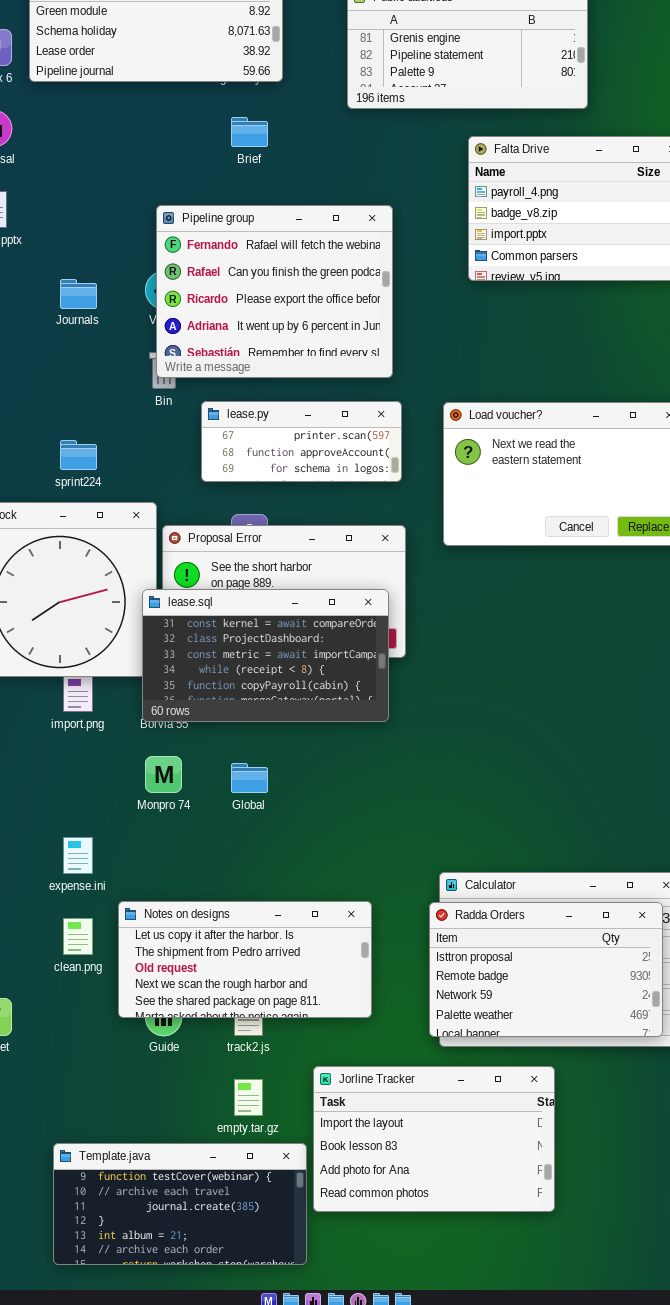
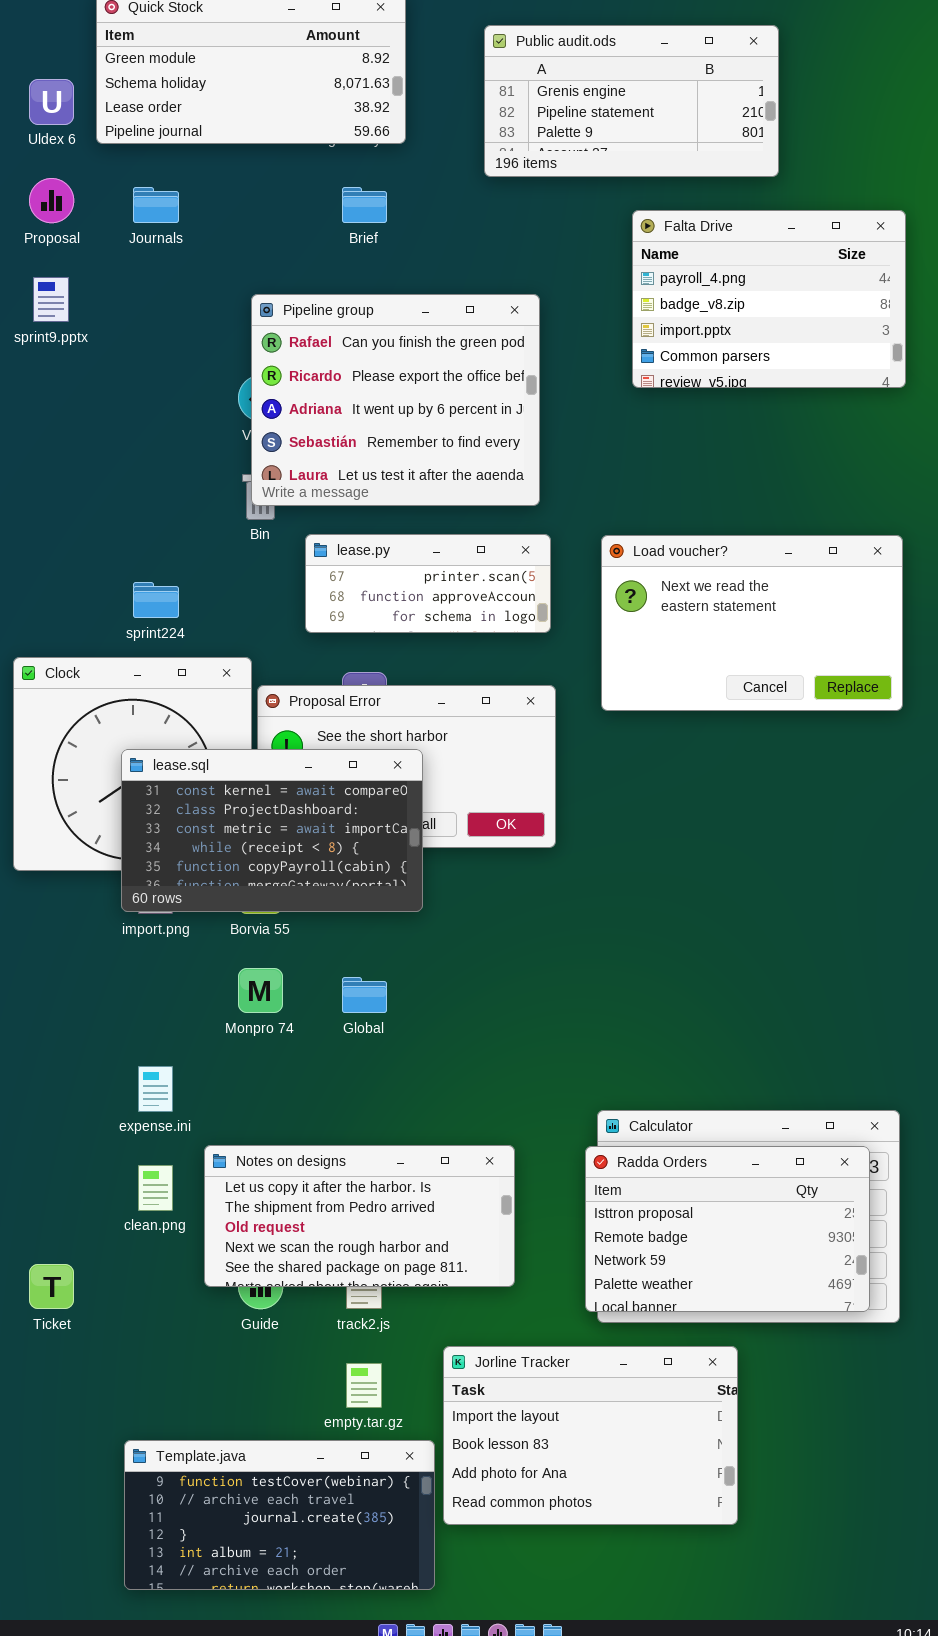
Pipeline group: [156,205,393,378] -> [251,294,540,506], scrolled down 1 row
Journals: [60,279,97,309] -> [133,187,179,223], moved
lease.sql: [142,589,389,722] -> [121,749,423,912], moved

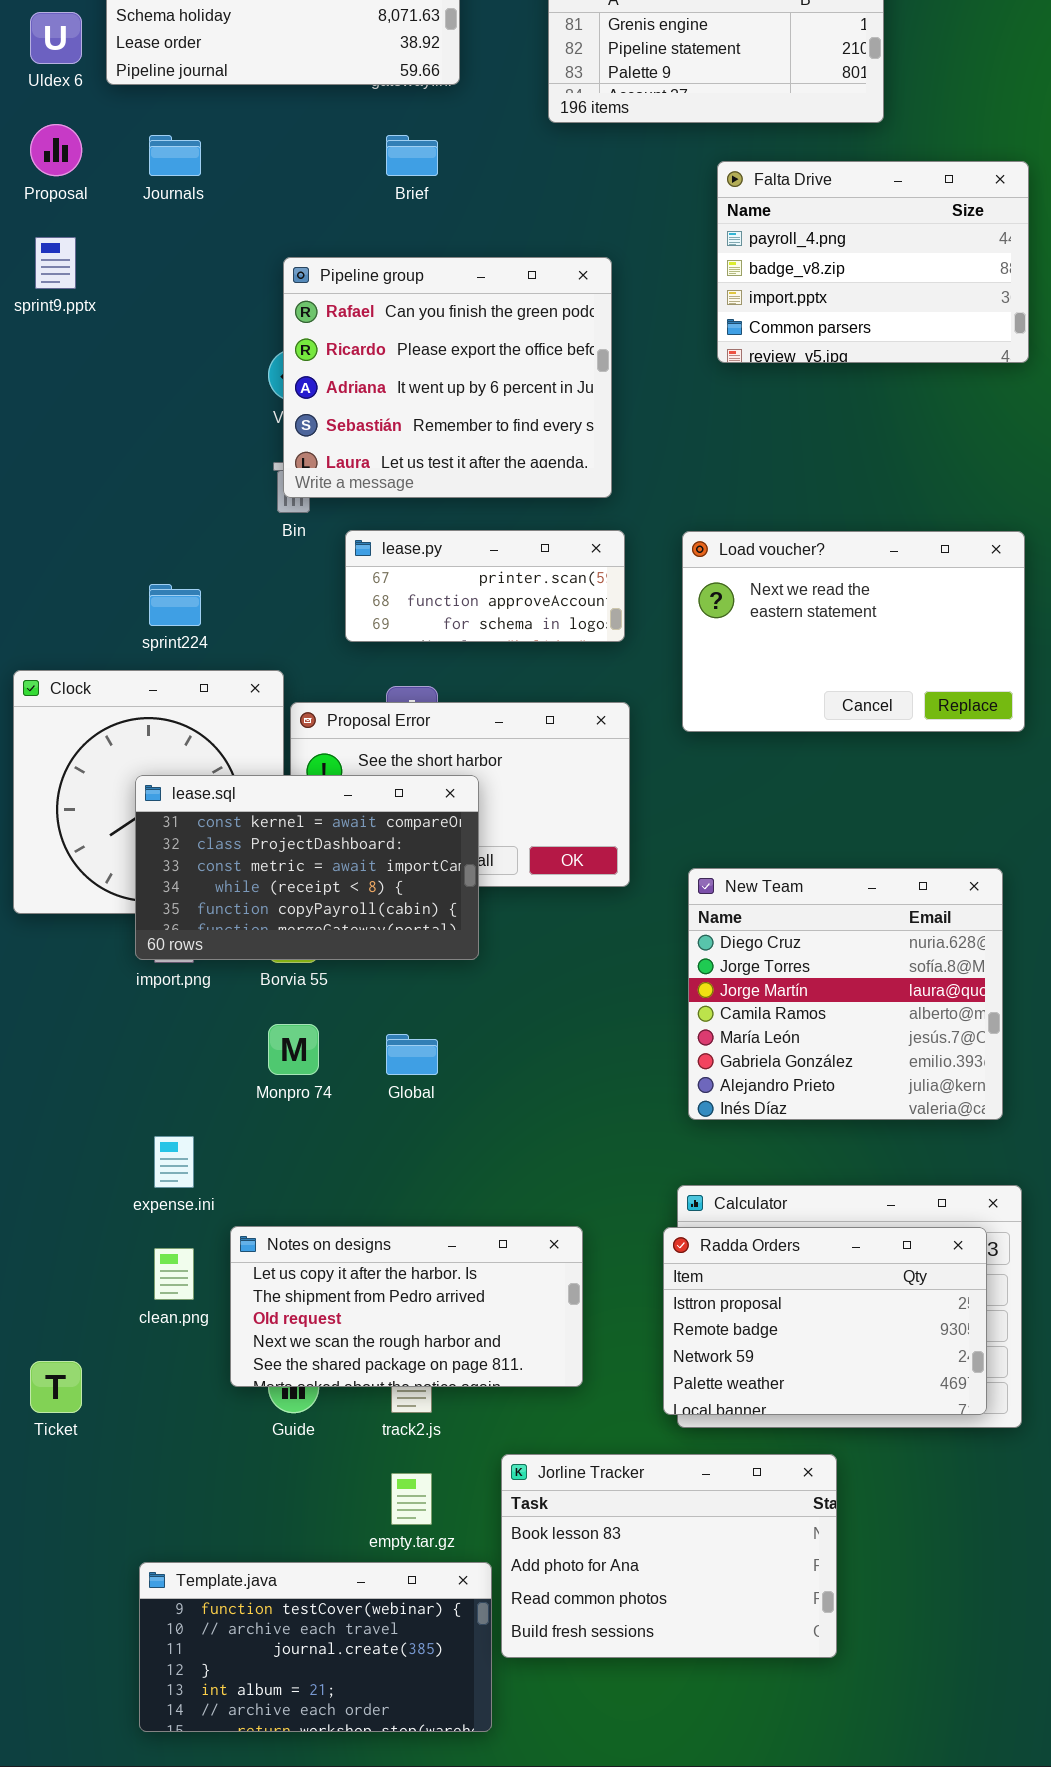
New Team: none -> [688,868,1003,1120], opened
Jorline Tracker: [443,1346,738,1525] -> [501,1454,837,1658], scrolled down 1 row

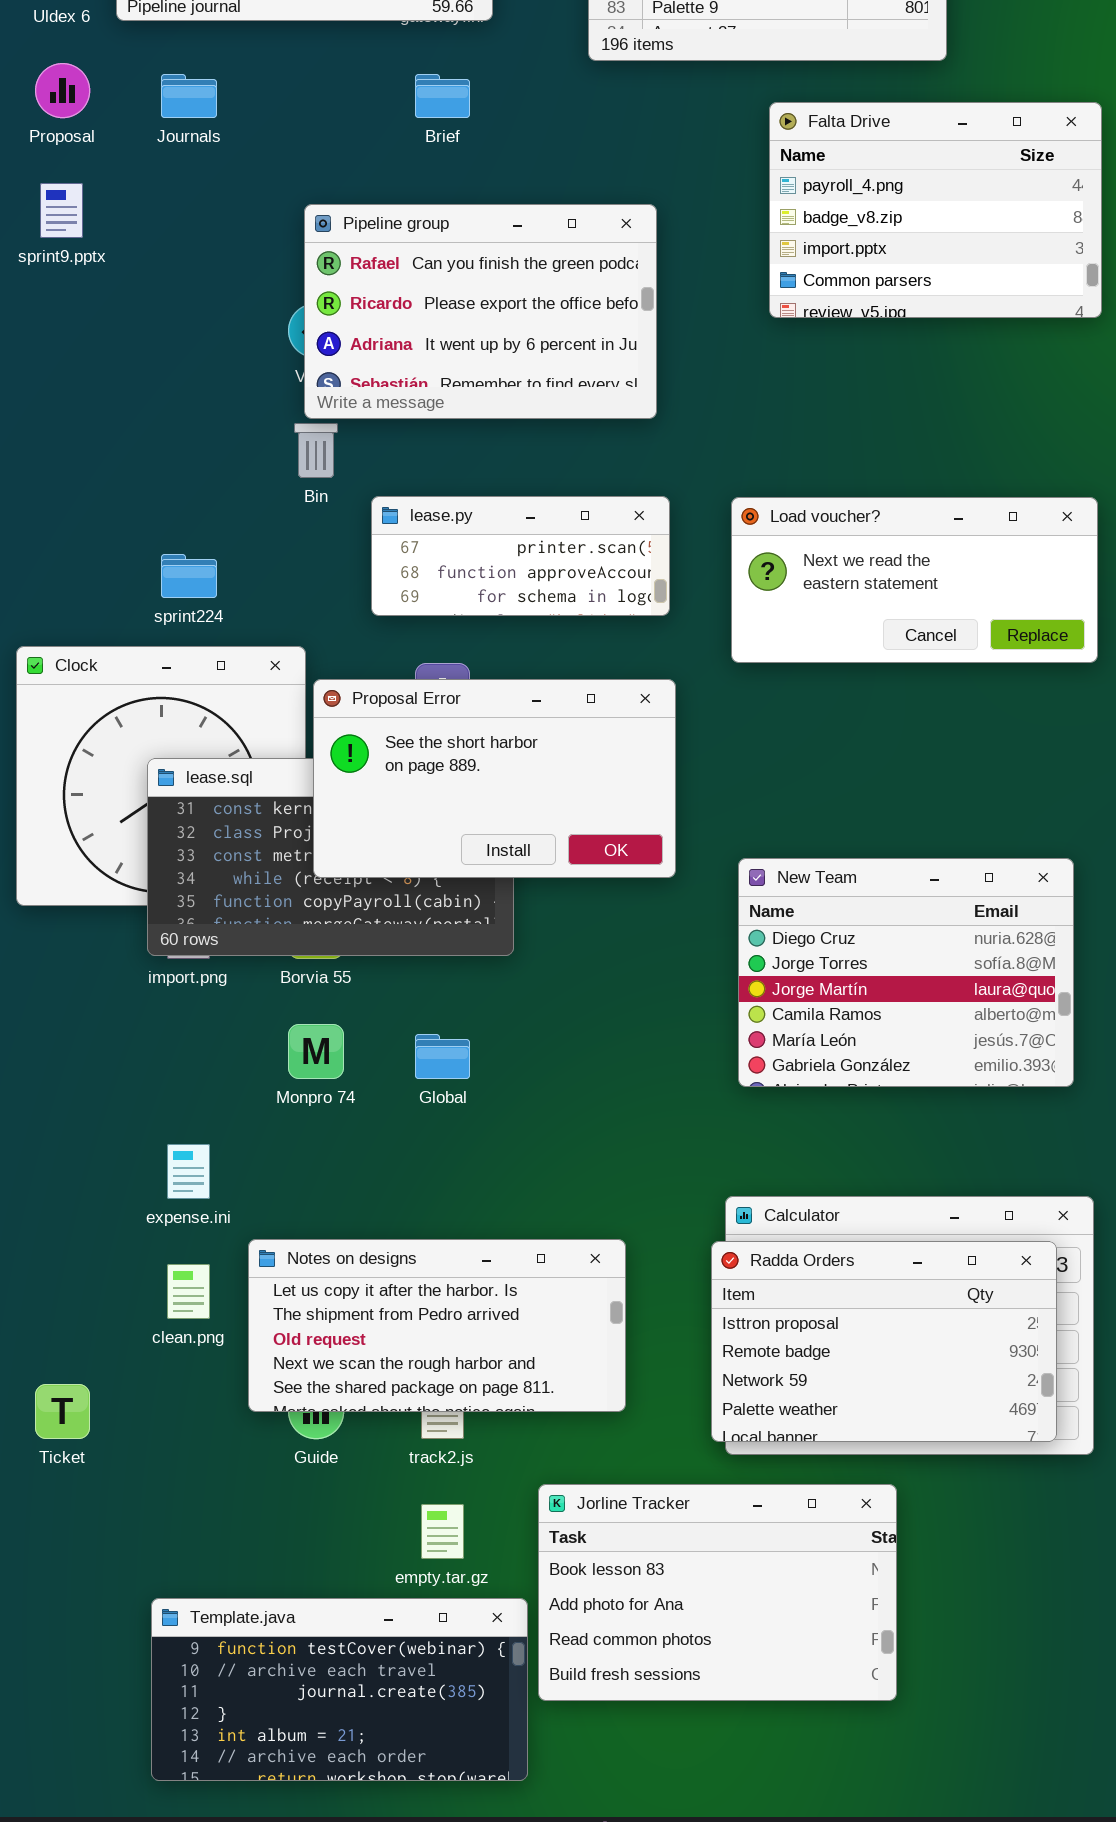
Pipeline group: [283,257,612,498] -> [304,204,657,419], resized
Load voucher?: [682,531,1025,732] -> [731,497,1098,663], resized
Proposal Error: [290,702,630,887] -> [313,679,676,878], raised
New Team: [688,868,1003,1120] -> [738,858,1074,1087], resized

